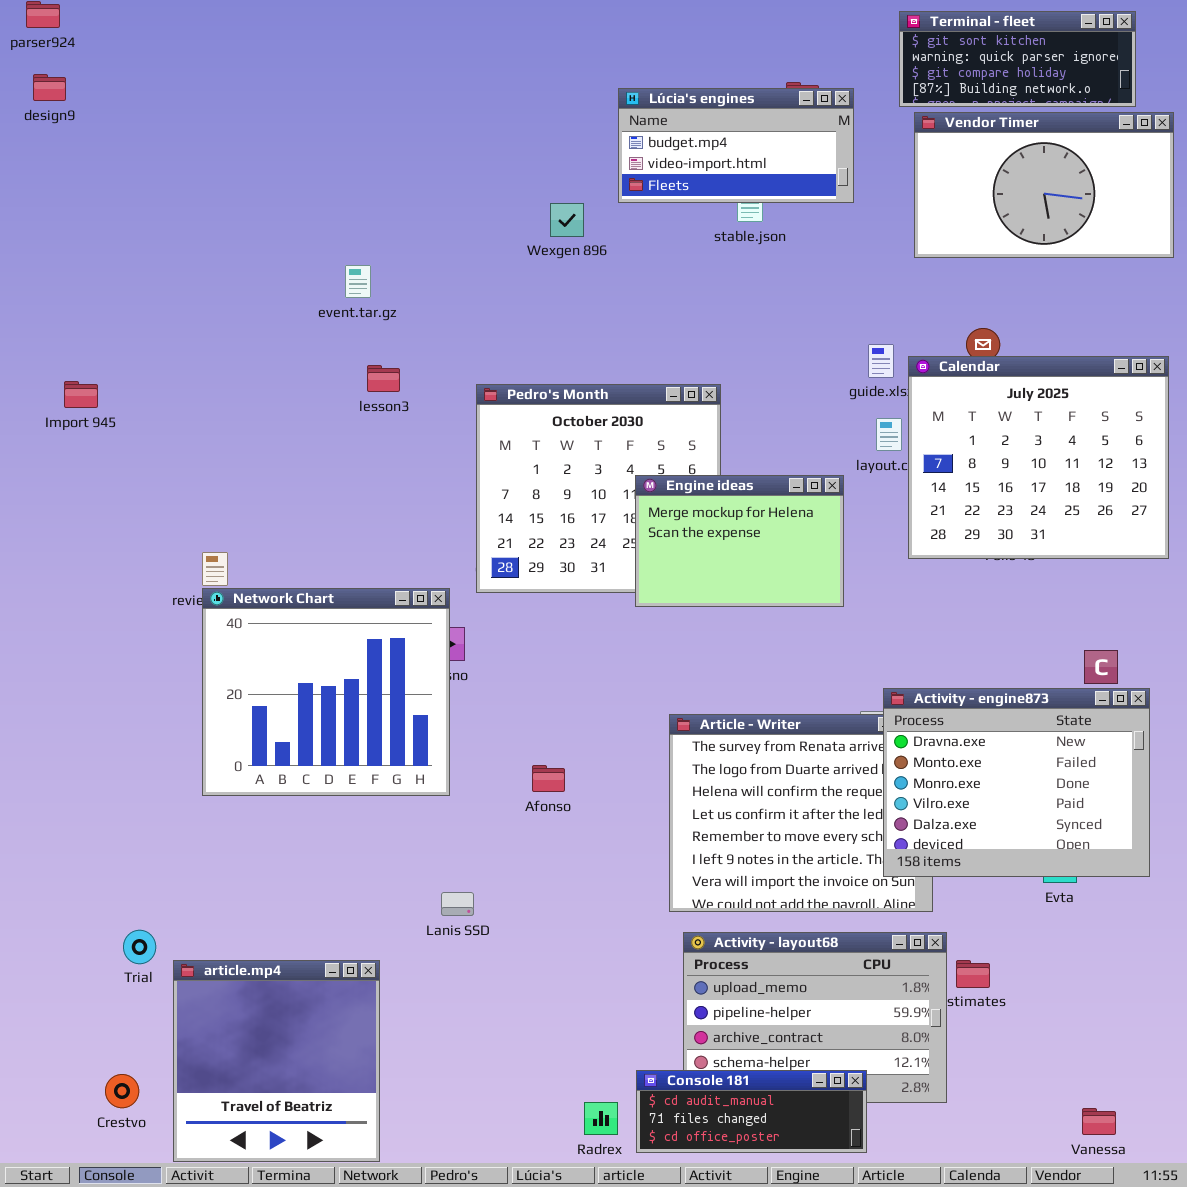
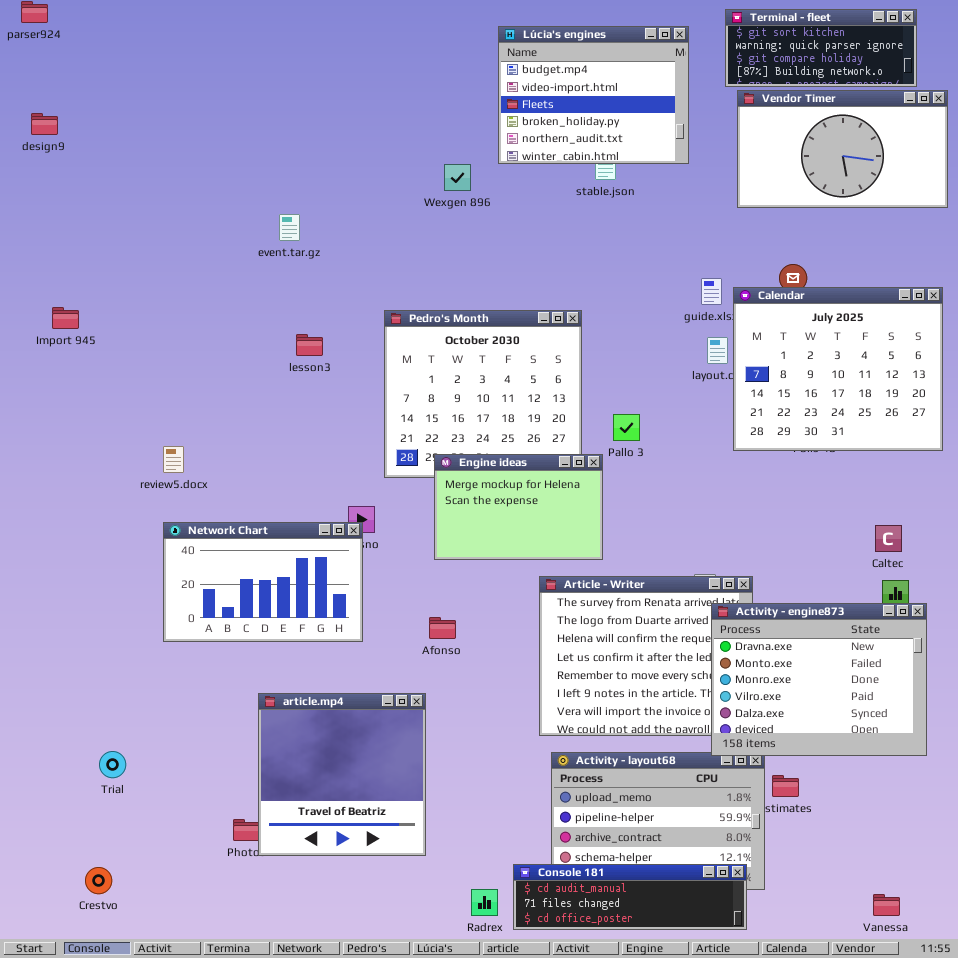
design9: [33,74,66,101] -> [31,113,58,135], moved
Lúcia's engines: [618,88,854,203] -> [498,26,689,164], resized
lesson3: [367,365,400,392] -> [296,334,323,356], moved
Engine ideas: [635,475,844,607] -> [434,454,603,560], moved
Network Chart: [202,588,450,796] -> [163,522,363,642], resized
Activity - engine873: [883,688,1150,877] -> [711,603,927,756], moved
article.mp4: [173,960,380,1162] -> [258,693,426,856], moved
Console 181: [636,1070,867,1153] -> [513,864,747,930], resized

